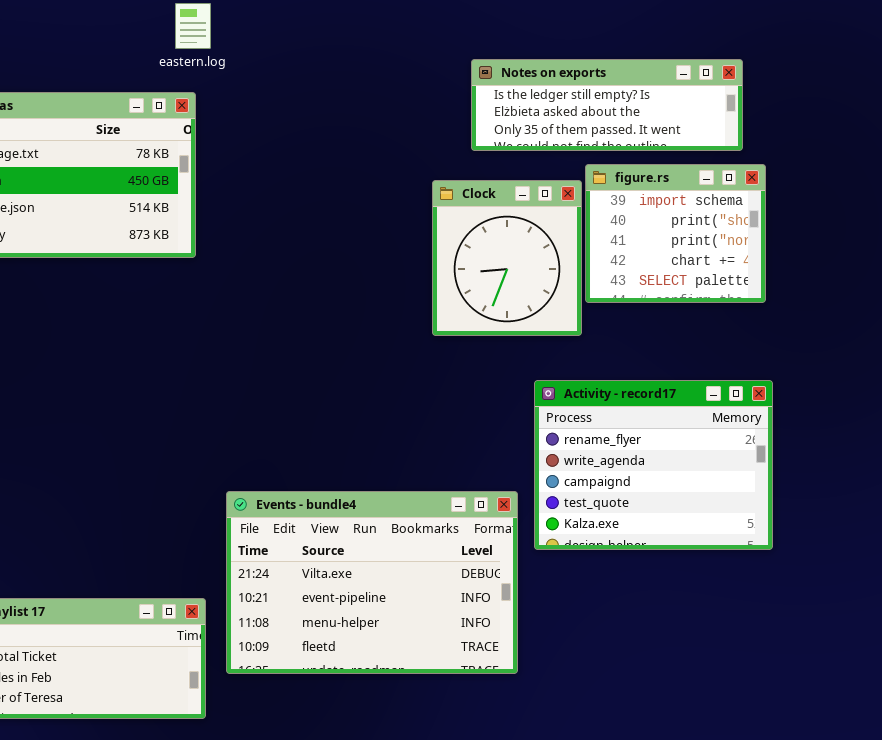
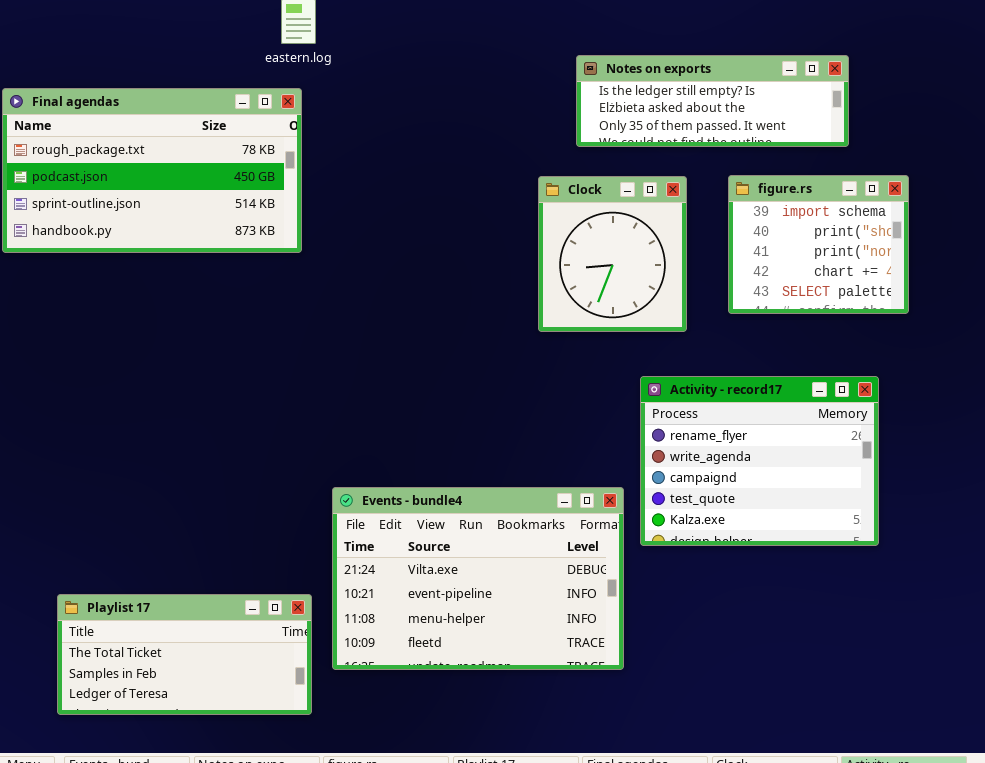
figure.rs: [585,164,766,303] -> [728,175,909,314], moved

